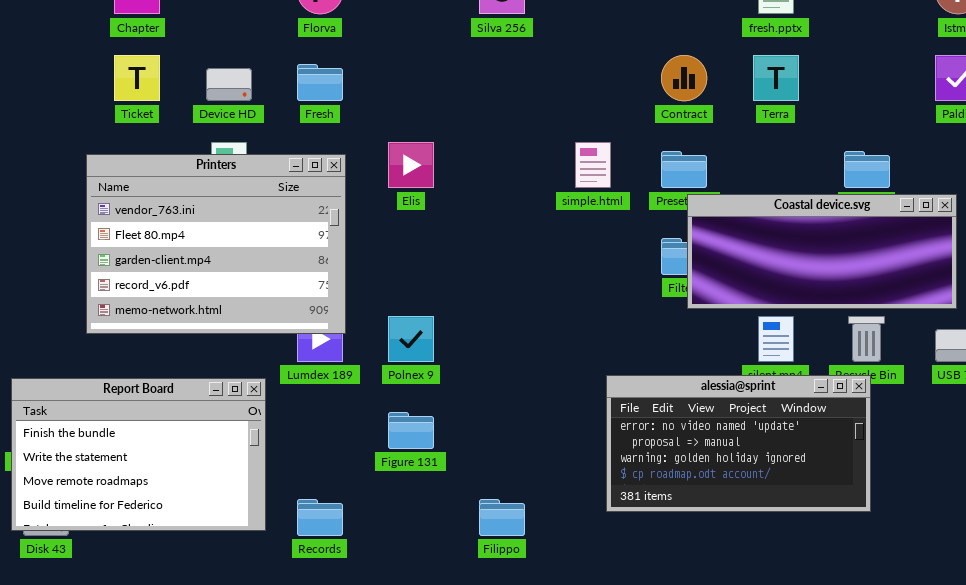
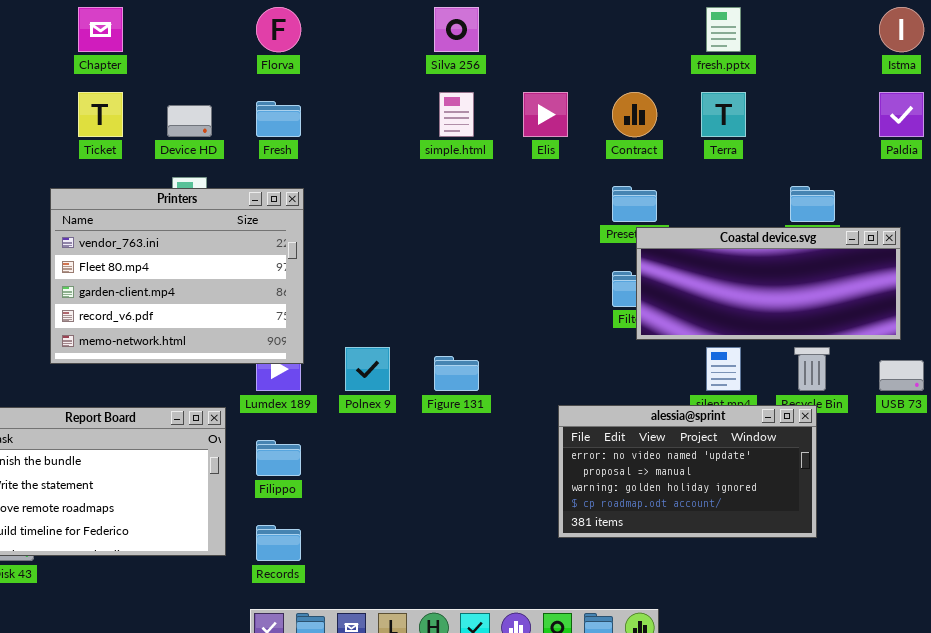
Elis: [388,142,434,188] -> [523,92,568,137], moved
simple.html: [575,142,611,188] -> [439,92,474,137], moved
Figure 131: [388,412,434,449] -> [434,356,479,391], moved
Filippo: [479,499,525,536] -> [256,440,301,476], moved

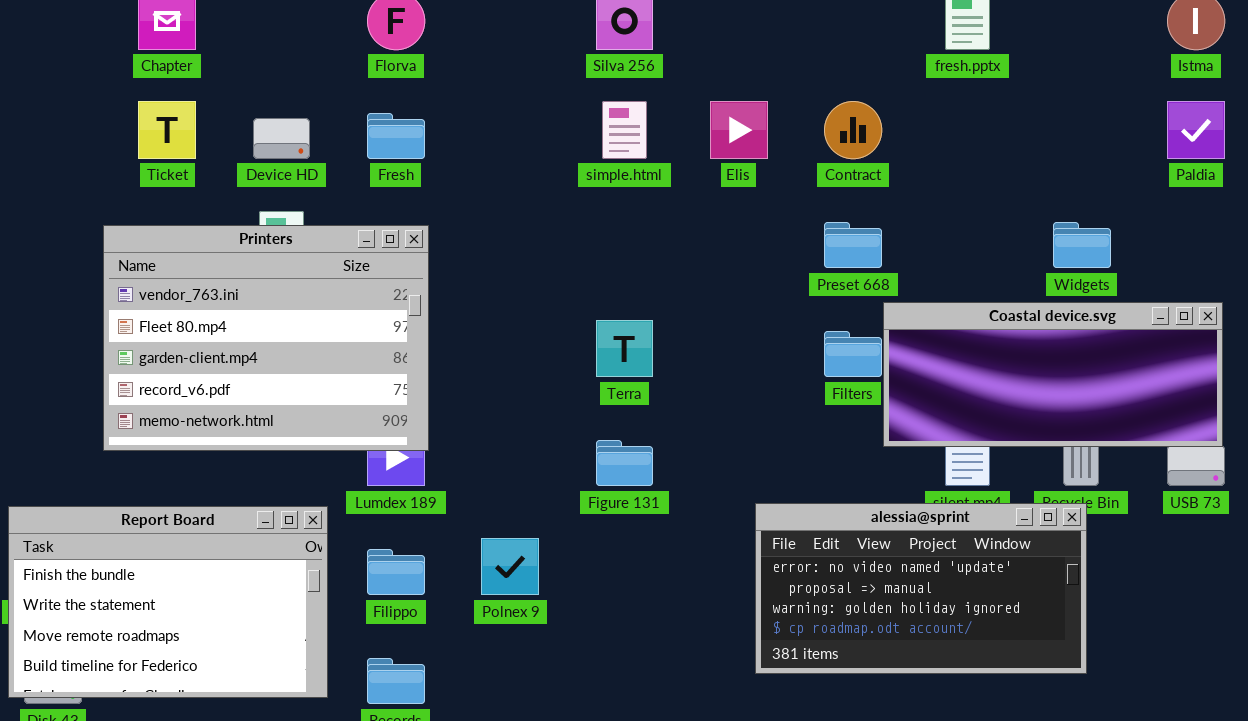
Terra: [701,92,746,137] -> [596,320,653,377], moved
Coastal device.svg: [636,227,901,340] -> [883,302,1223,447], moved
Polnex 9: [345,347,390,391] -> [481,538,539,595], moved

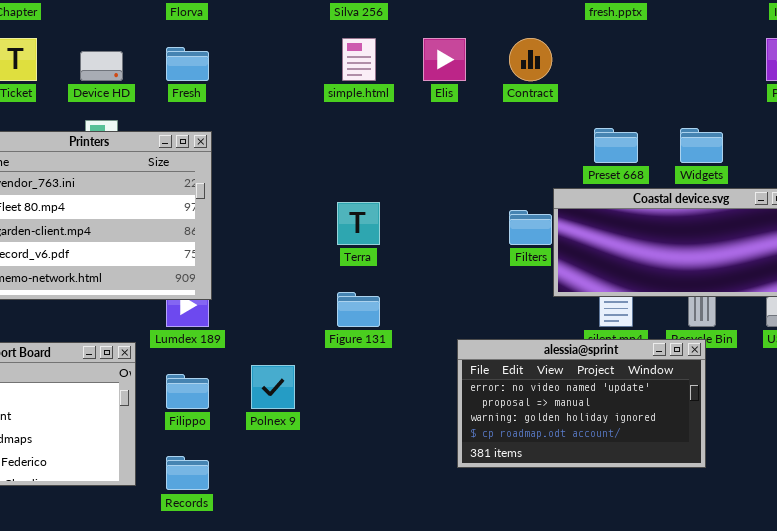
Preset 668: [824,222,882,268] -> [594,128,638,163], moved

